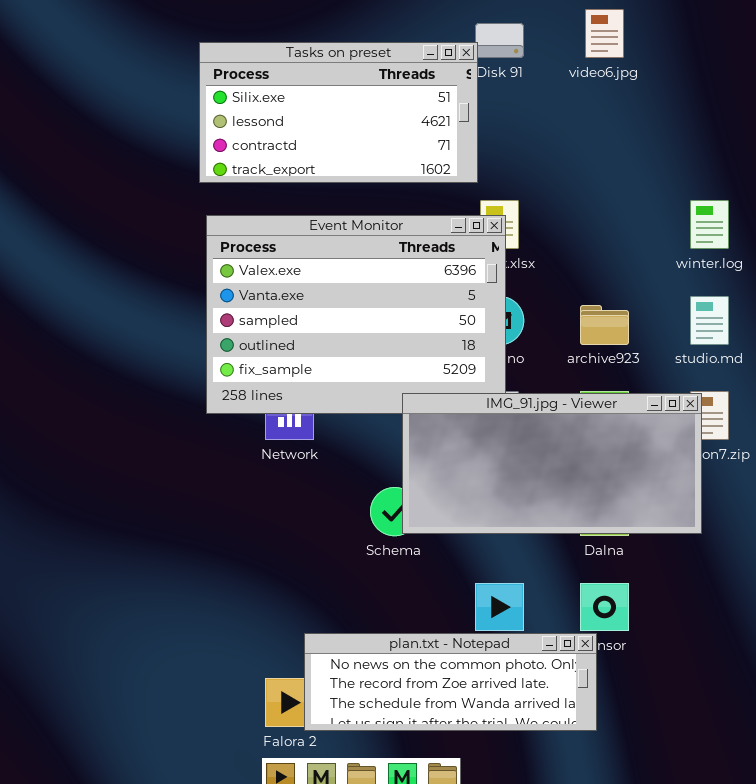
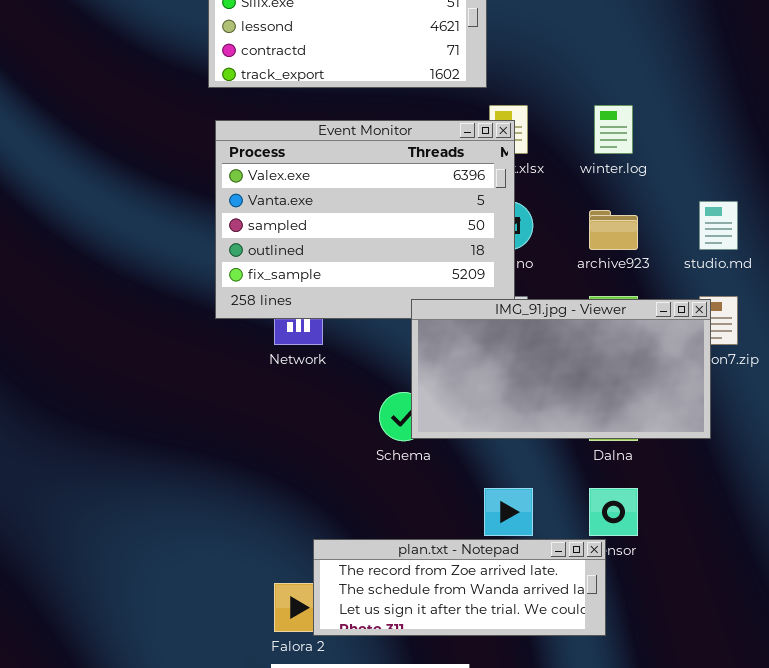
winter.log: [690,200,729,249] -> [594,105,633,154], moved
plan.txt - Notepad: [304,633,597,731] -> [313,539,606,636], scrolled down 1 row

